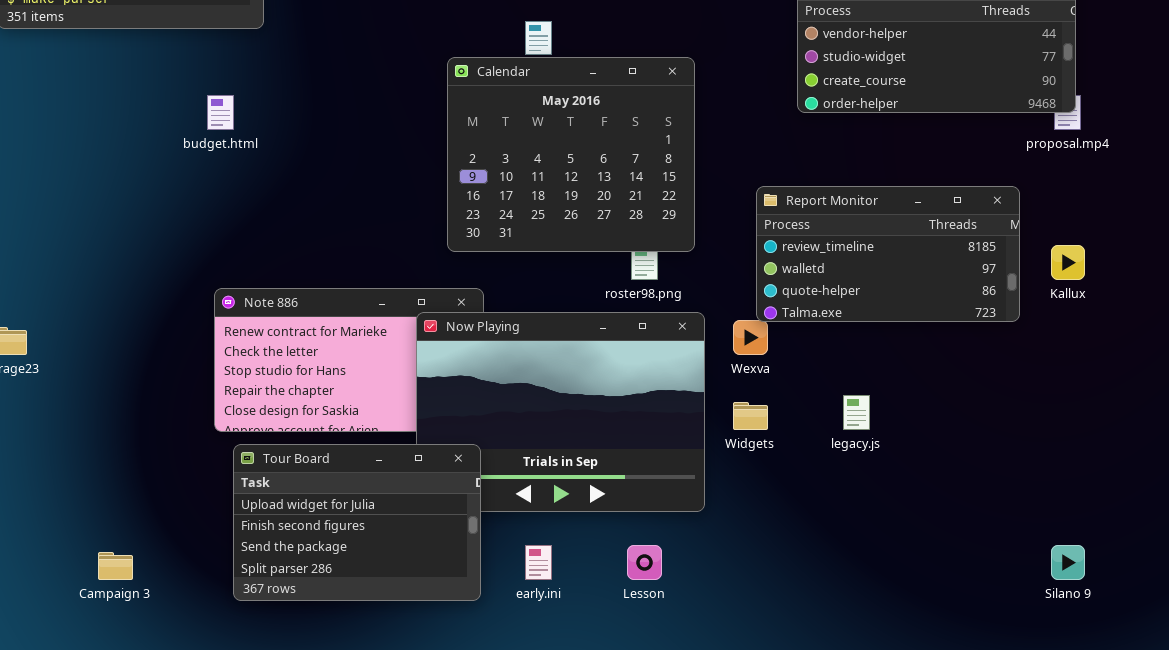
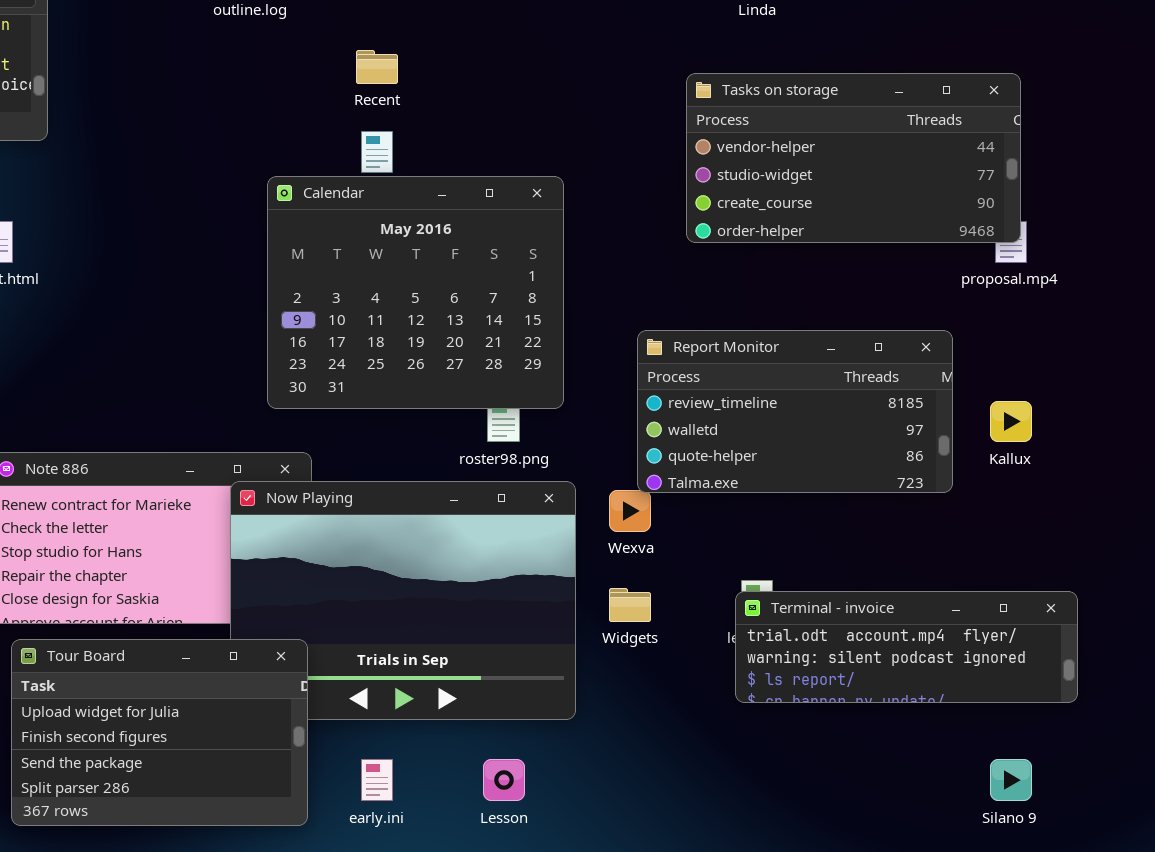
Terminal - invoice: none -> [735,591,1078,703], opened

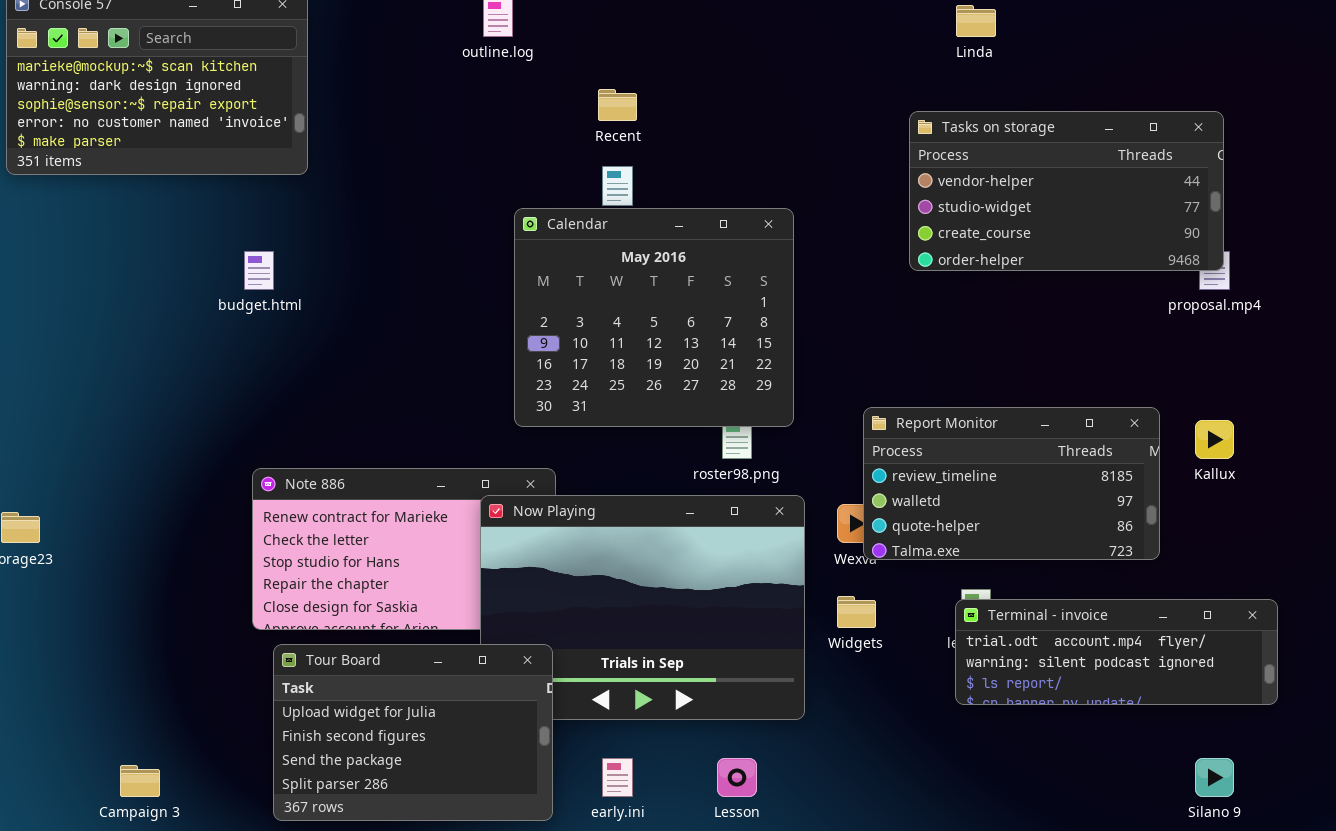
Report Monitor: [637,330,953,493] -> [863,407,1160,560], moved

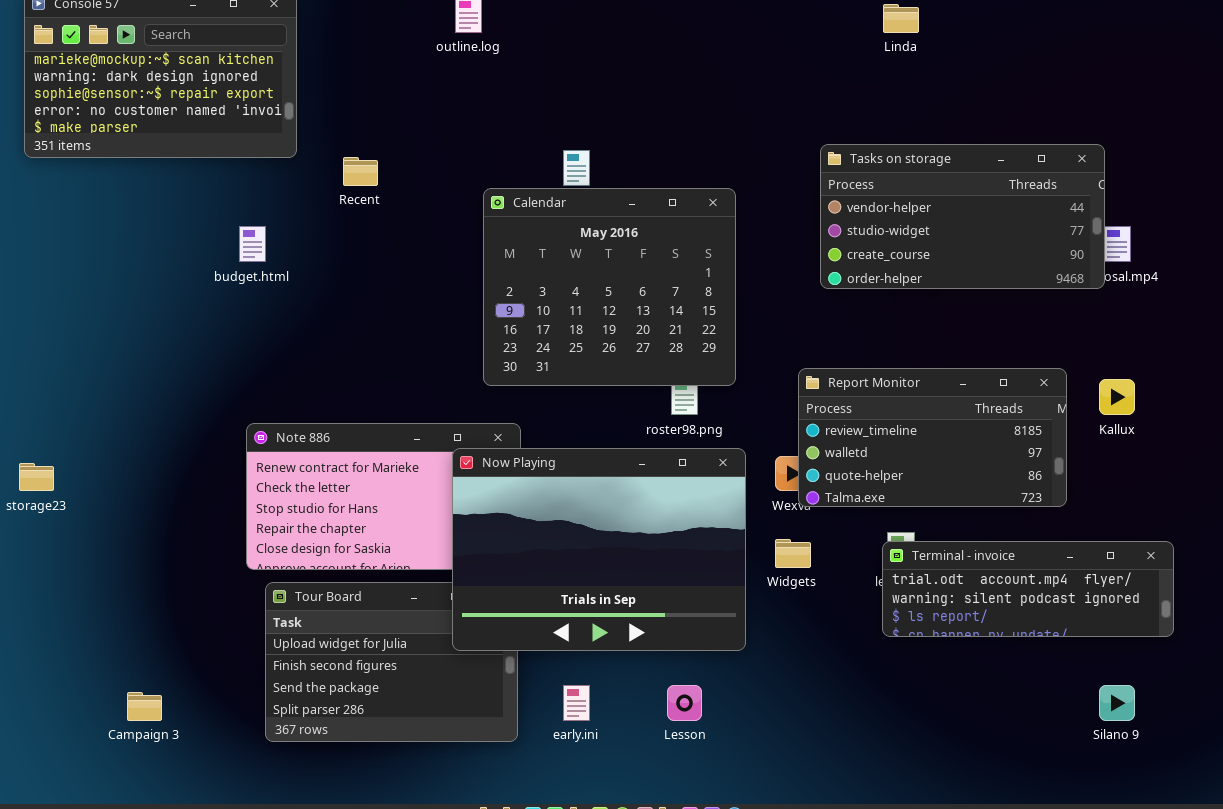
Recent: [598,89,637,121] -> [343,157,378,186], moved
Tasks on storage: [909,111,1224,271] -> [820,144,1105,289], moved
Now Playing: [480,495,805,720] -> [452,448,746,651], raised

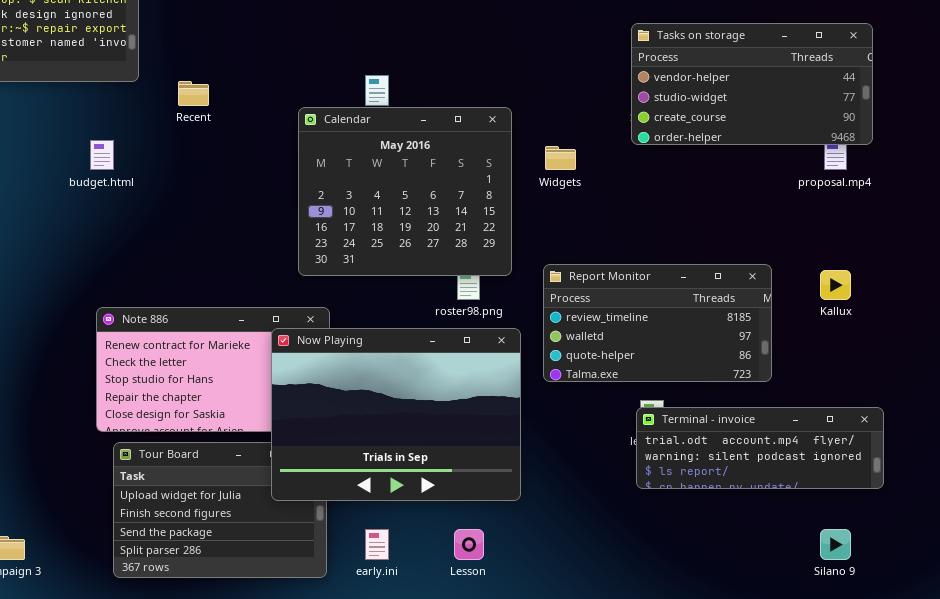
Tasks on storage: [820,144,1105,289] -> [631,23,873,145], moved
Report Monitor: [798,368,1067,507] -> [543,264,772,382], moved
Widgets: [775,539,811,568] -> [545,146,576,170], moved

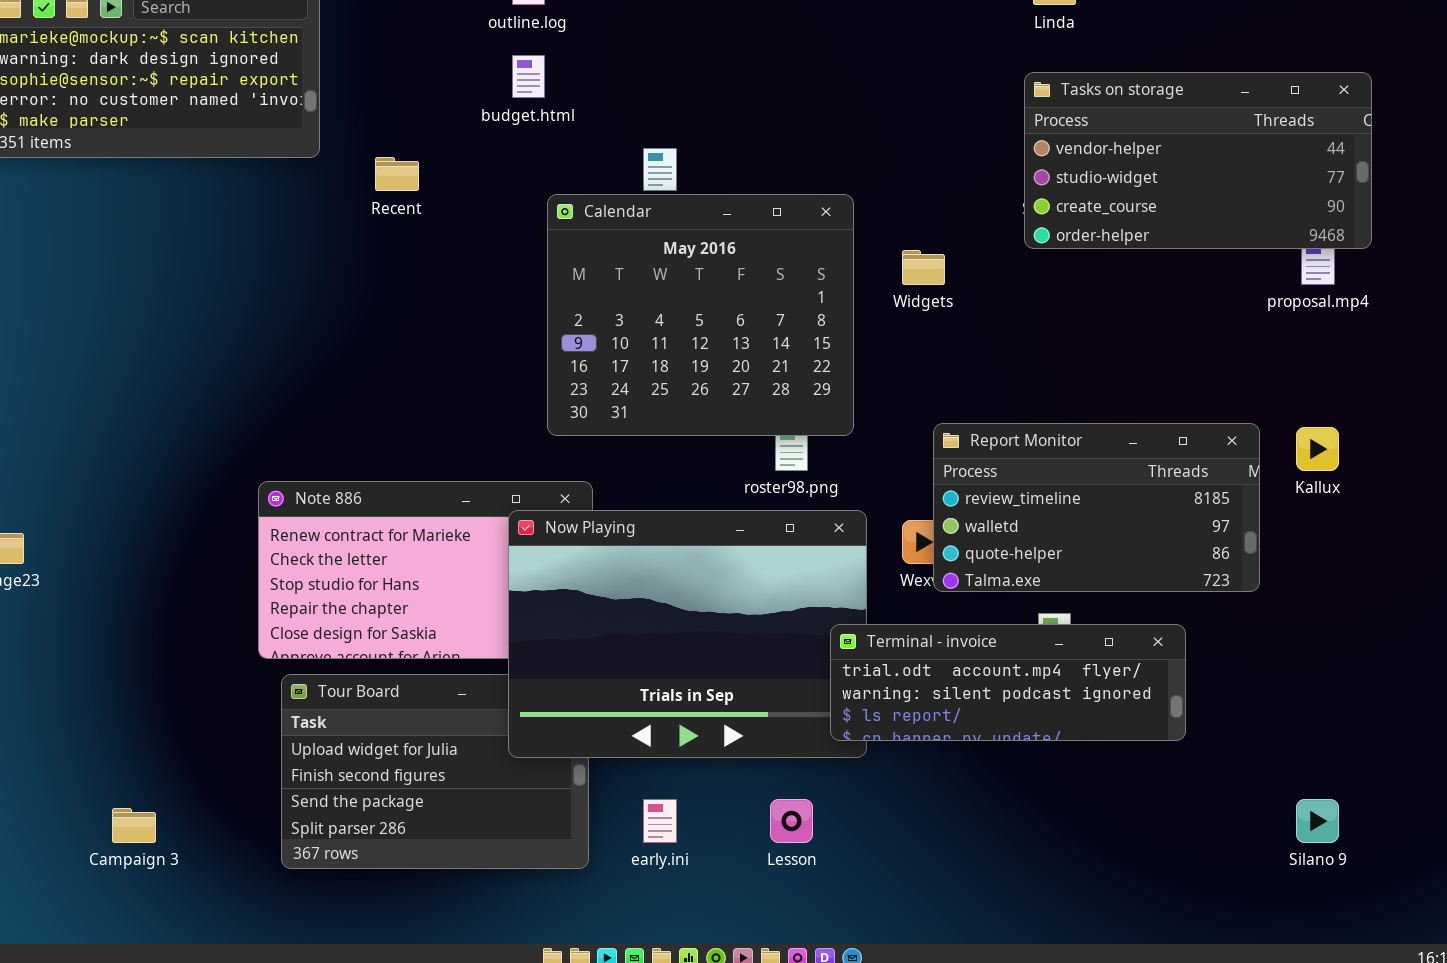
budget.html: [90,140,114,170] -> [512,55,545,98], moved
Report Monitor: [543,264,772,382] -> [933,423,1260,592], moved
Terminal - invoice: [636,407,884,489] -> [830,624,1186,741], moved

